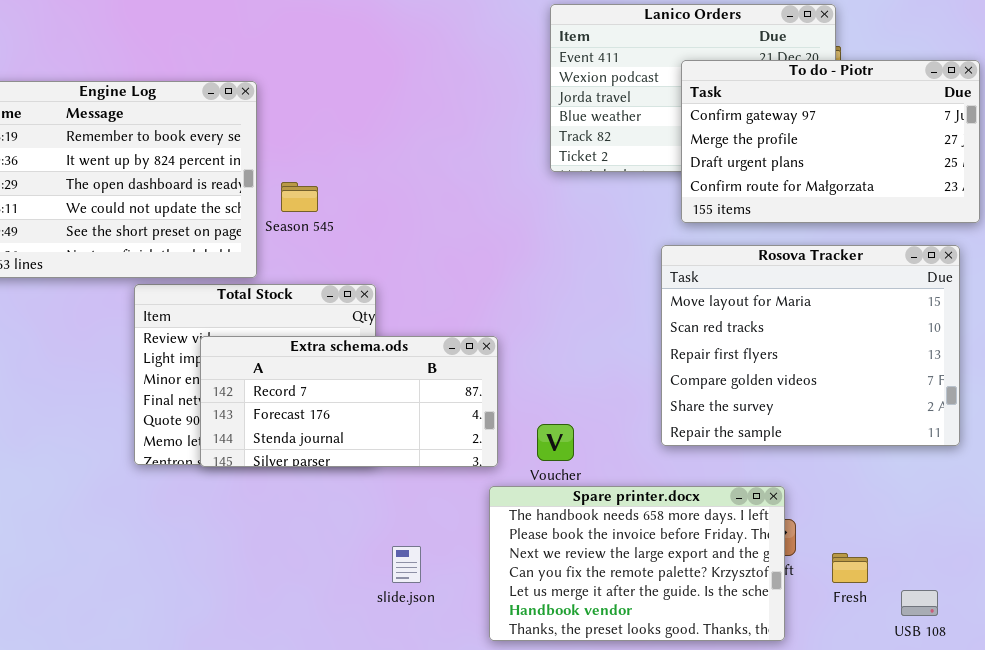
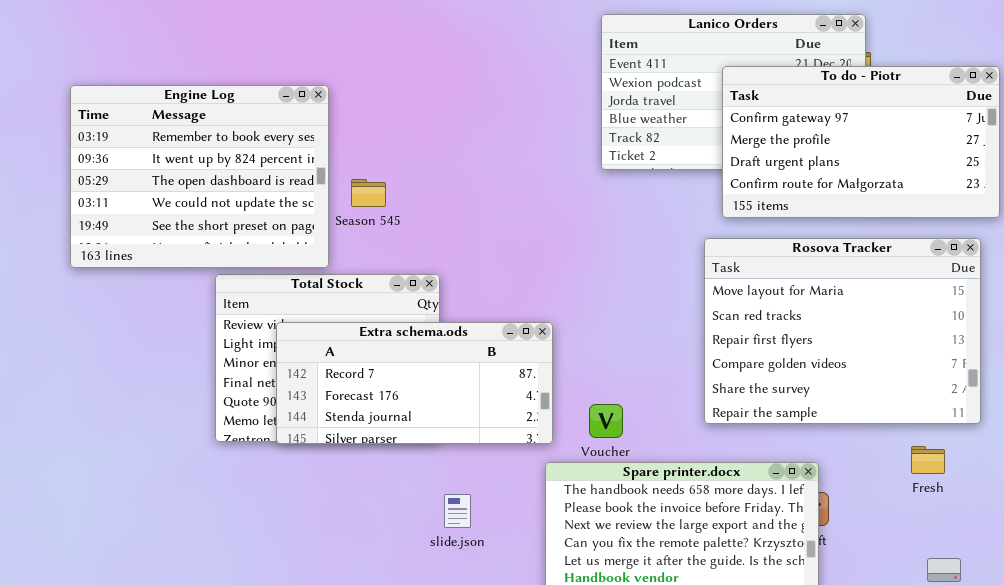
slide.json: [392,546,421,583] -> [444,494,471,528], moved
Fresh: [832,553,868,583] -> [911,446,945,474], moved

